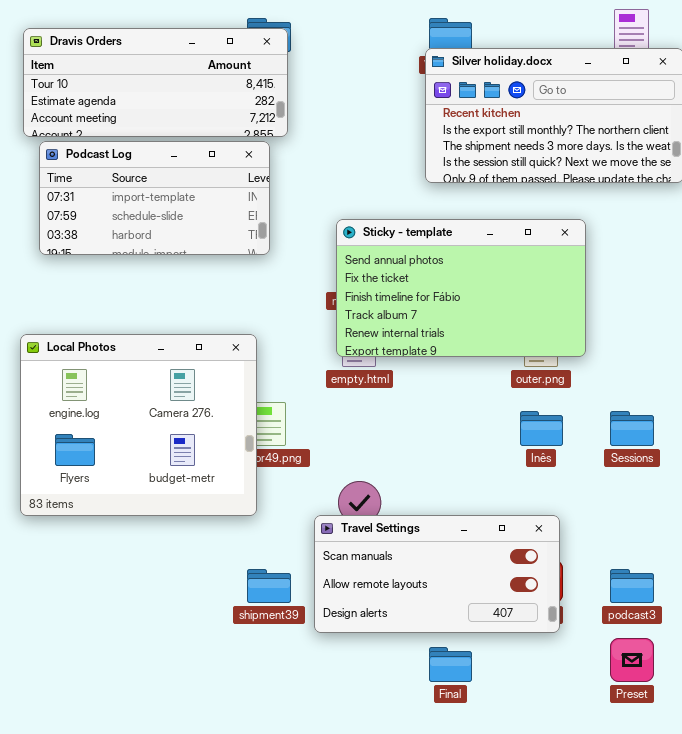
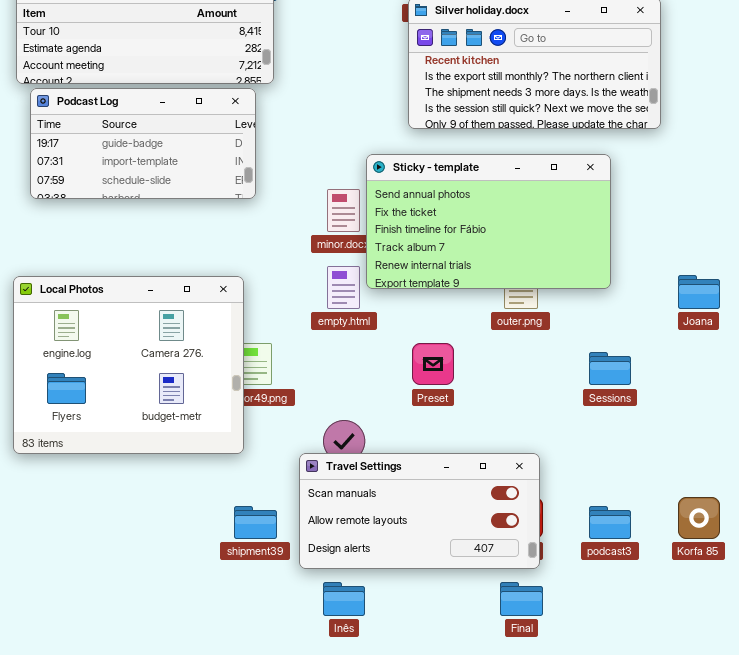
Podcast Log: [39,141,270,255] -> [30,88,256,199], scrolled up 1 row
Sticky - template: [336,219,586,357] -> [366,154,611,289], moved
Inês: [520,411,563,446] -> [323,582,365,616], moved
Preset: [610,638,654,682] -> [412,343,454,385], moved
Final: [429,647,472,682] -> [500,582,543,616], moved

